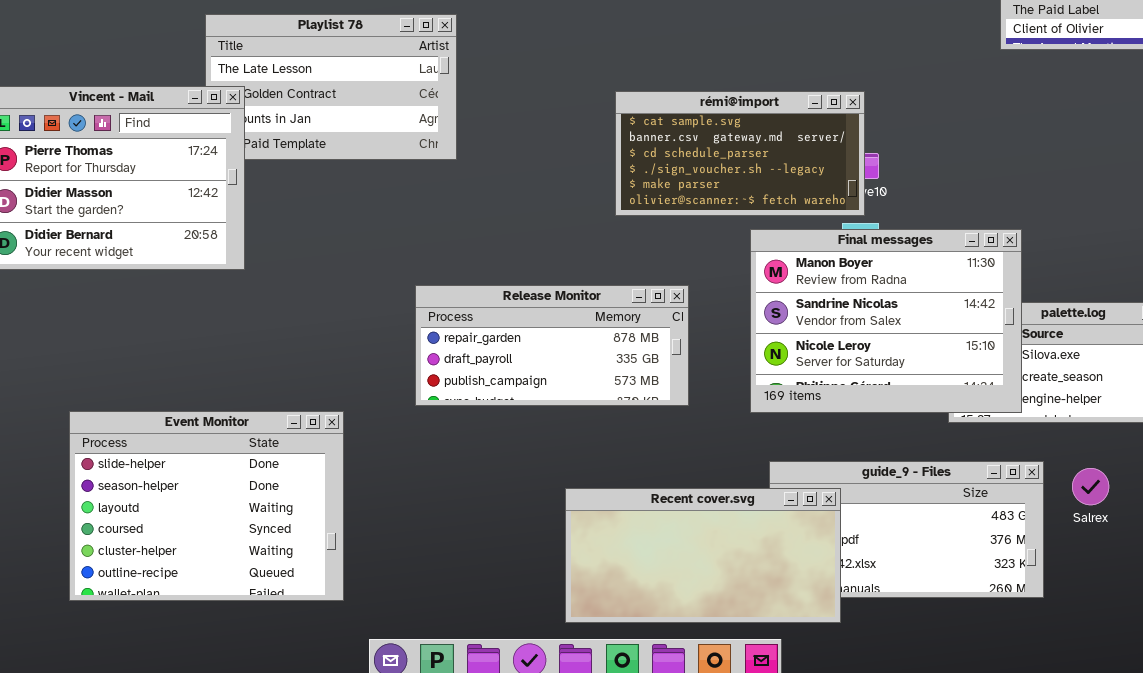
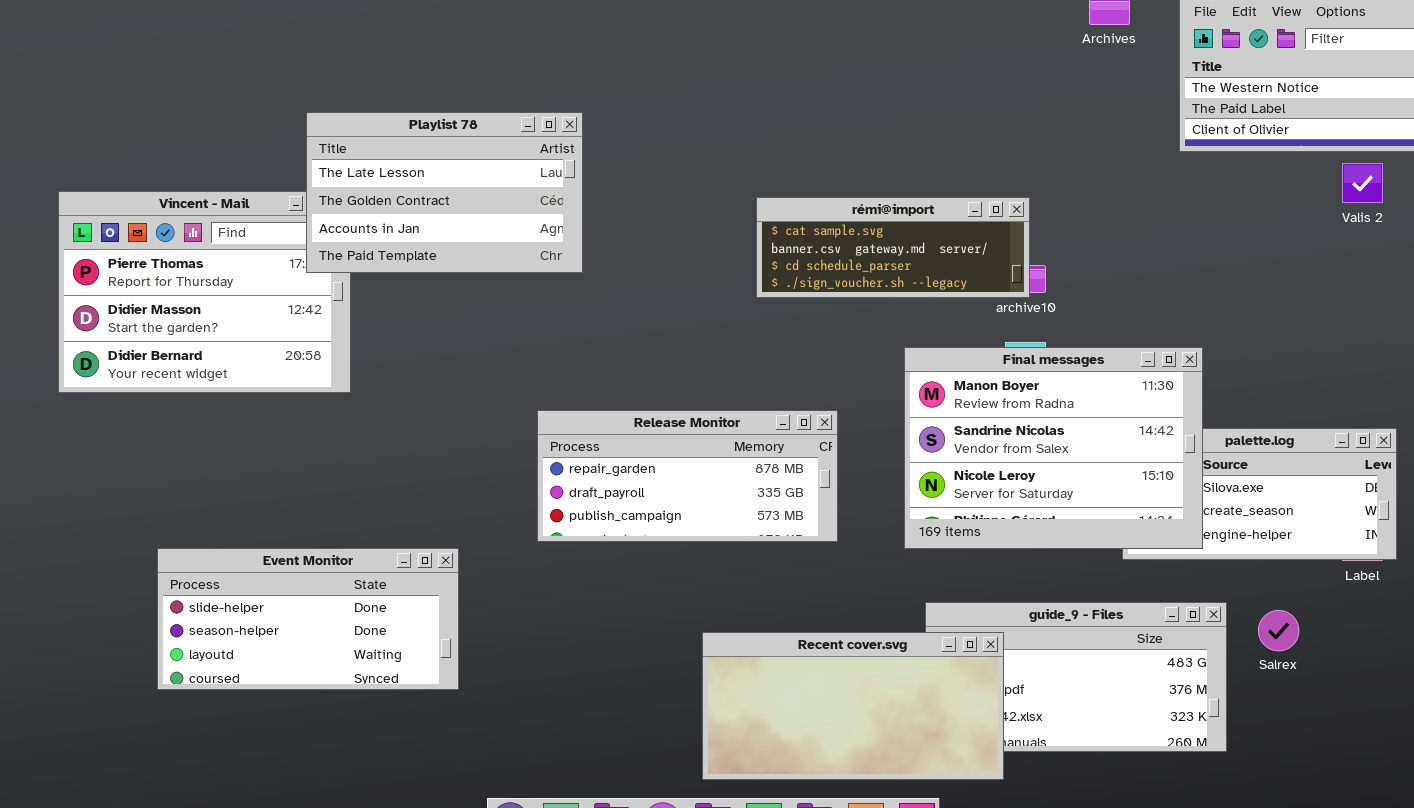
Playlist 78: [205,14,457,160] -> [306,112,583,273], raised
rémi@import: [615,91,865,216] -> [756,197,1030,298], resized
Event Monitor: [69,411,344,601] -> [157,548,459,690], resized

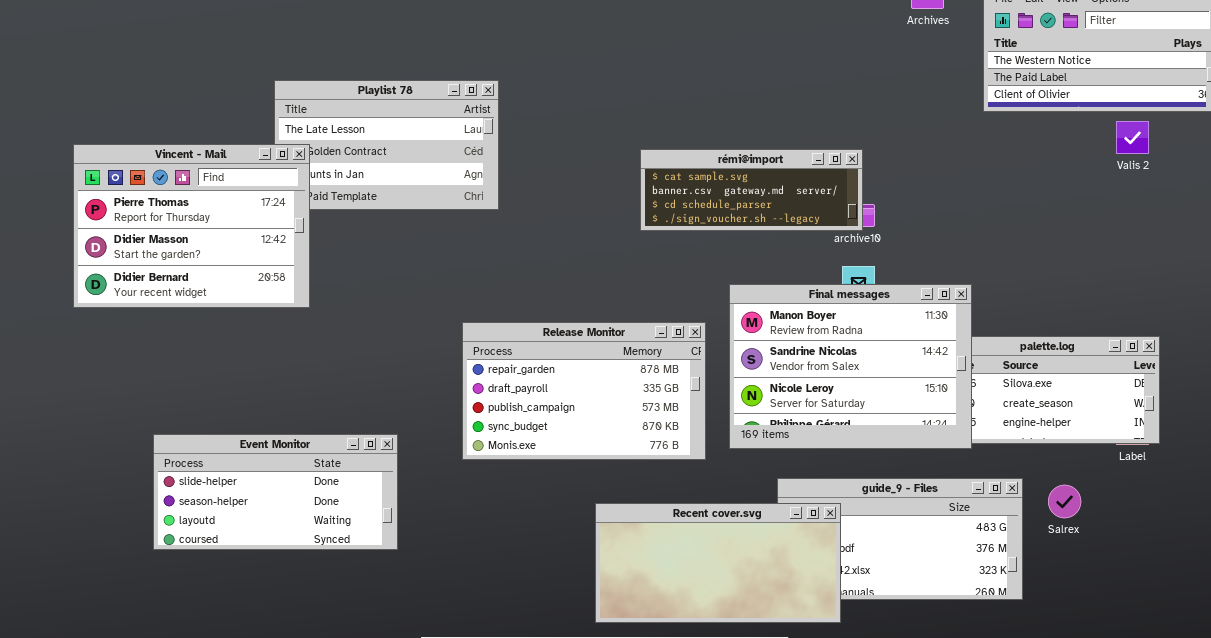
Vincent - Mail: [58,191,351,393] -> [73,144,310,308], raised
Final messages: [904,347,1203,549] -> [729,284,972,449], moved
Release Monitor: [537,410,838,542] -> [462,322,706,460], resized

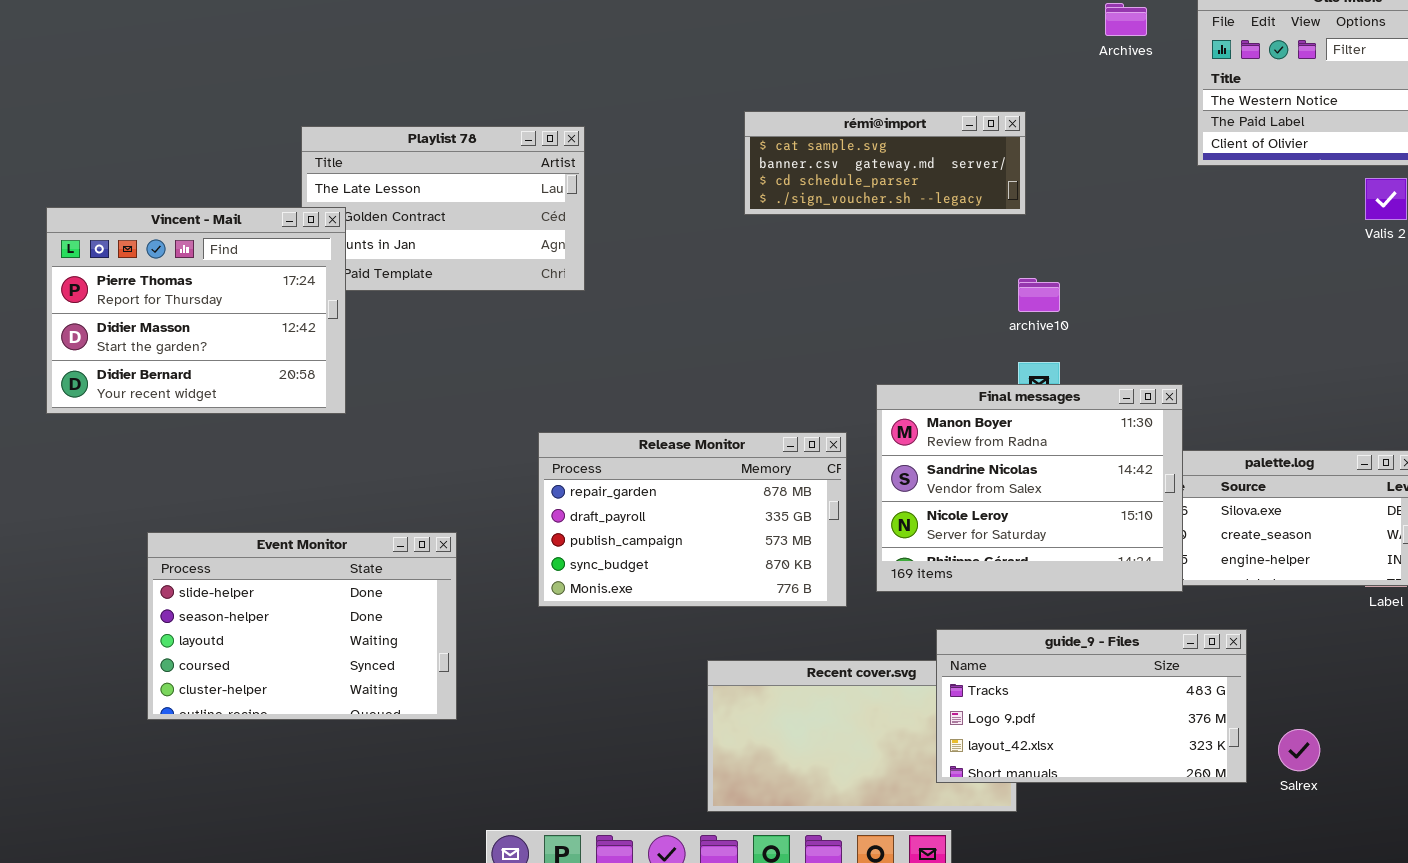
rémi@import: [640,149,863,231] -> [744,111,1026,215], moved
Event Monitor: [153,434,398,550] -> [147,532,457,720], resized
guide_9 - Files: [777,478,1023,600] -> [936,629,1247,783], raised
Salrex: [1048,485,1081,518] -> [1278,729,1320,771], moved

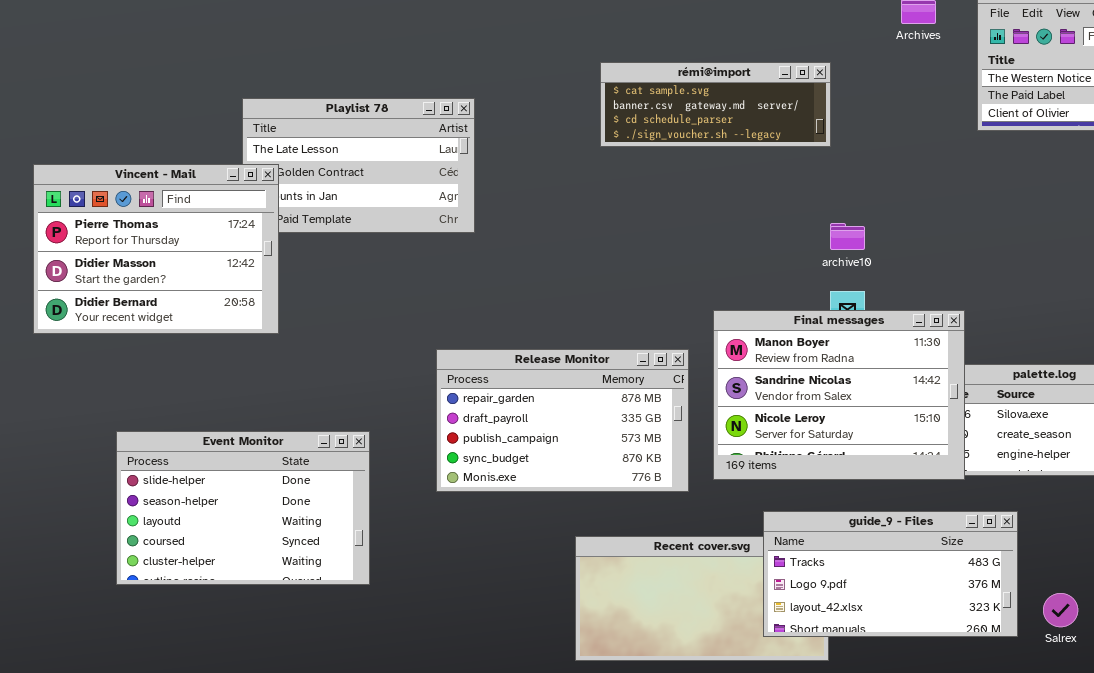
rémi@import: [744,111,1026,215] -> [600,62,831,147], moved

